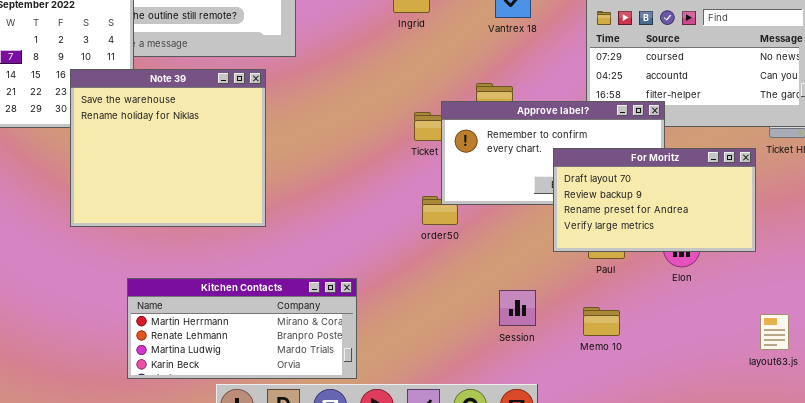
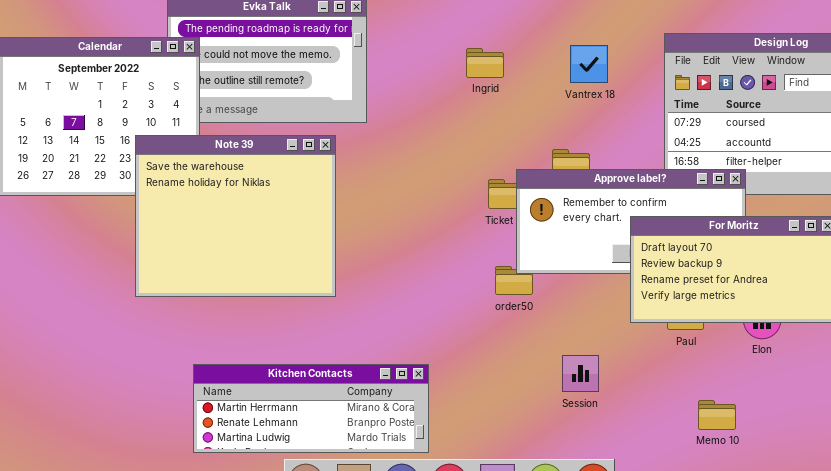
Kitchen Contacts: [127,278,357,379] -> [193,364,429,453], resized
Session: [499,290,536,326] -> [562,355,599,392], moved
Memo 10: [583,307,620,336] -> [698,400,736,430], moved

